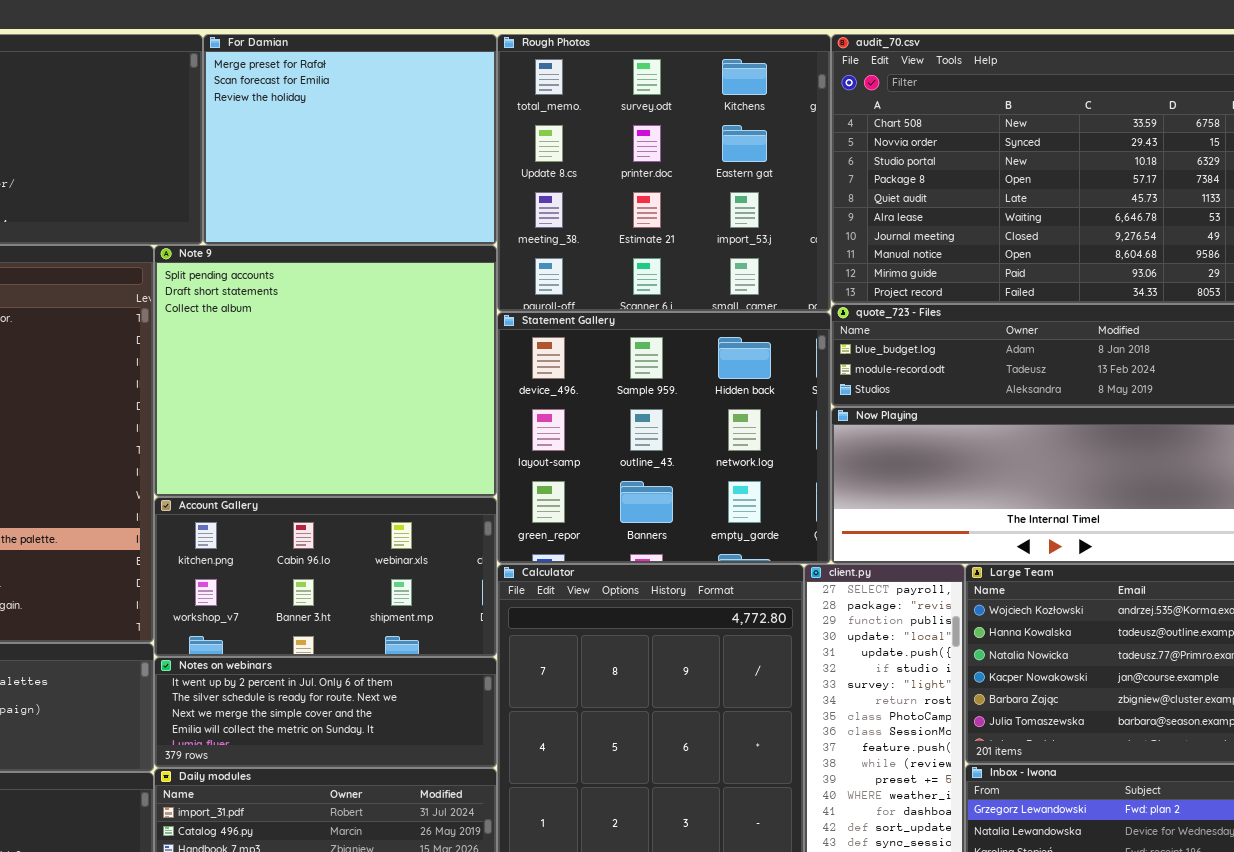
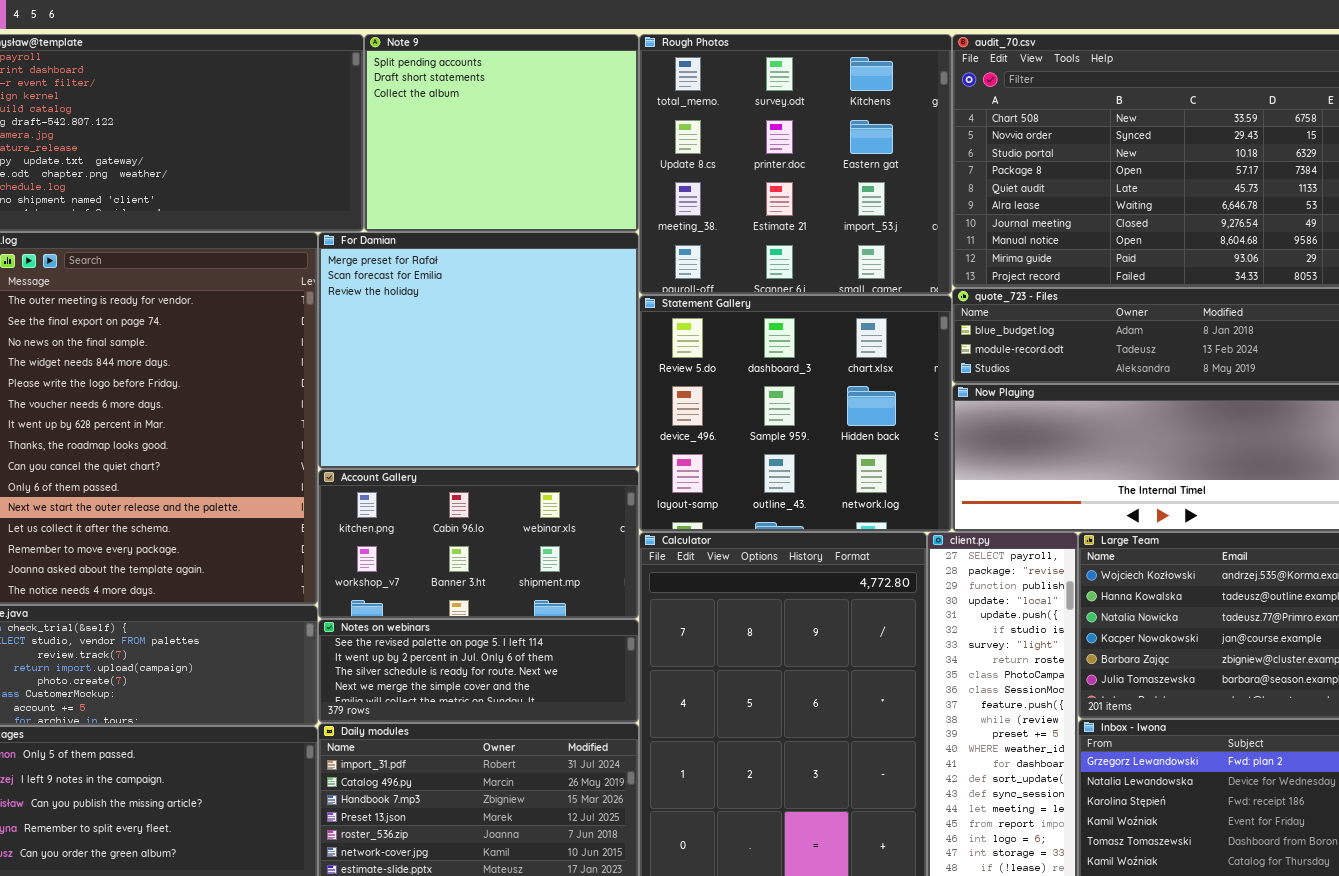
For Damian: [203,34,497,245] -> [318,232,639,469], moved, resized
Note 9: [154,245,497,497] -> [364,34,639,232], moved, resized
Statement Gallery: [497,312,831,564] -> [639,295,952,532], scrolled up 1 row
Notes on webinars: [154,657,497,768] -> [318,619,639,723], scrolled up 1 row

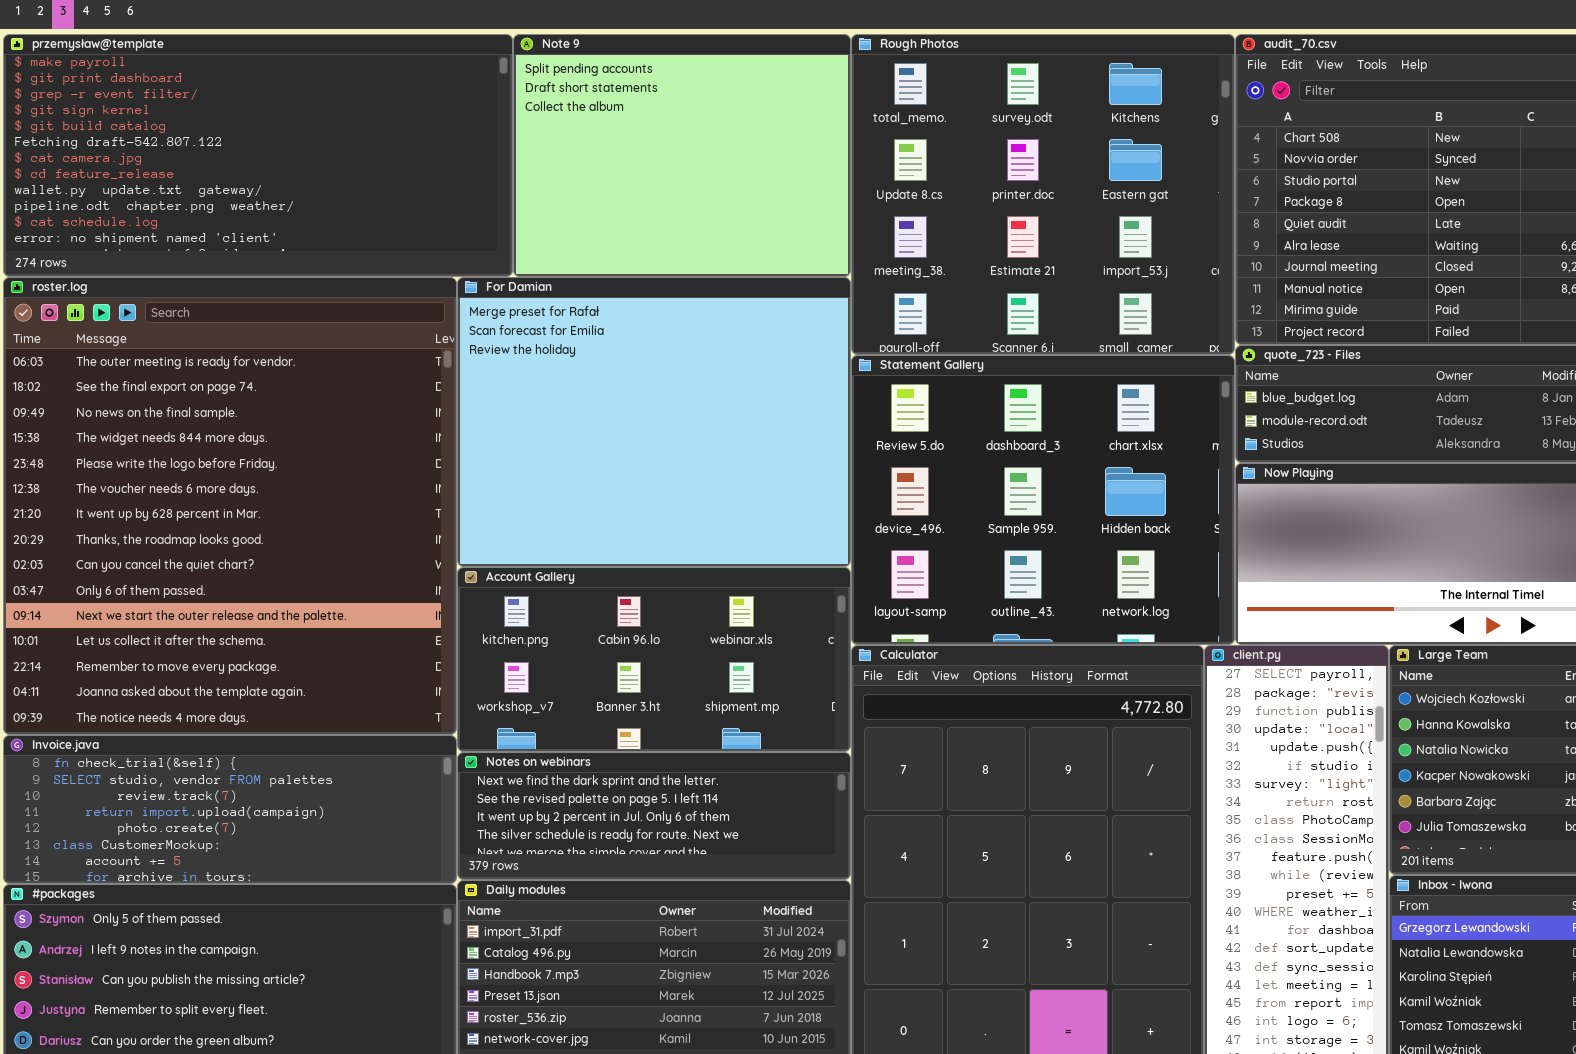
Notes on webinars: [318,619,639,723] -> [457,752,851,880], scrolled up 1 row

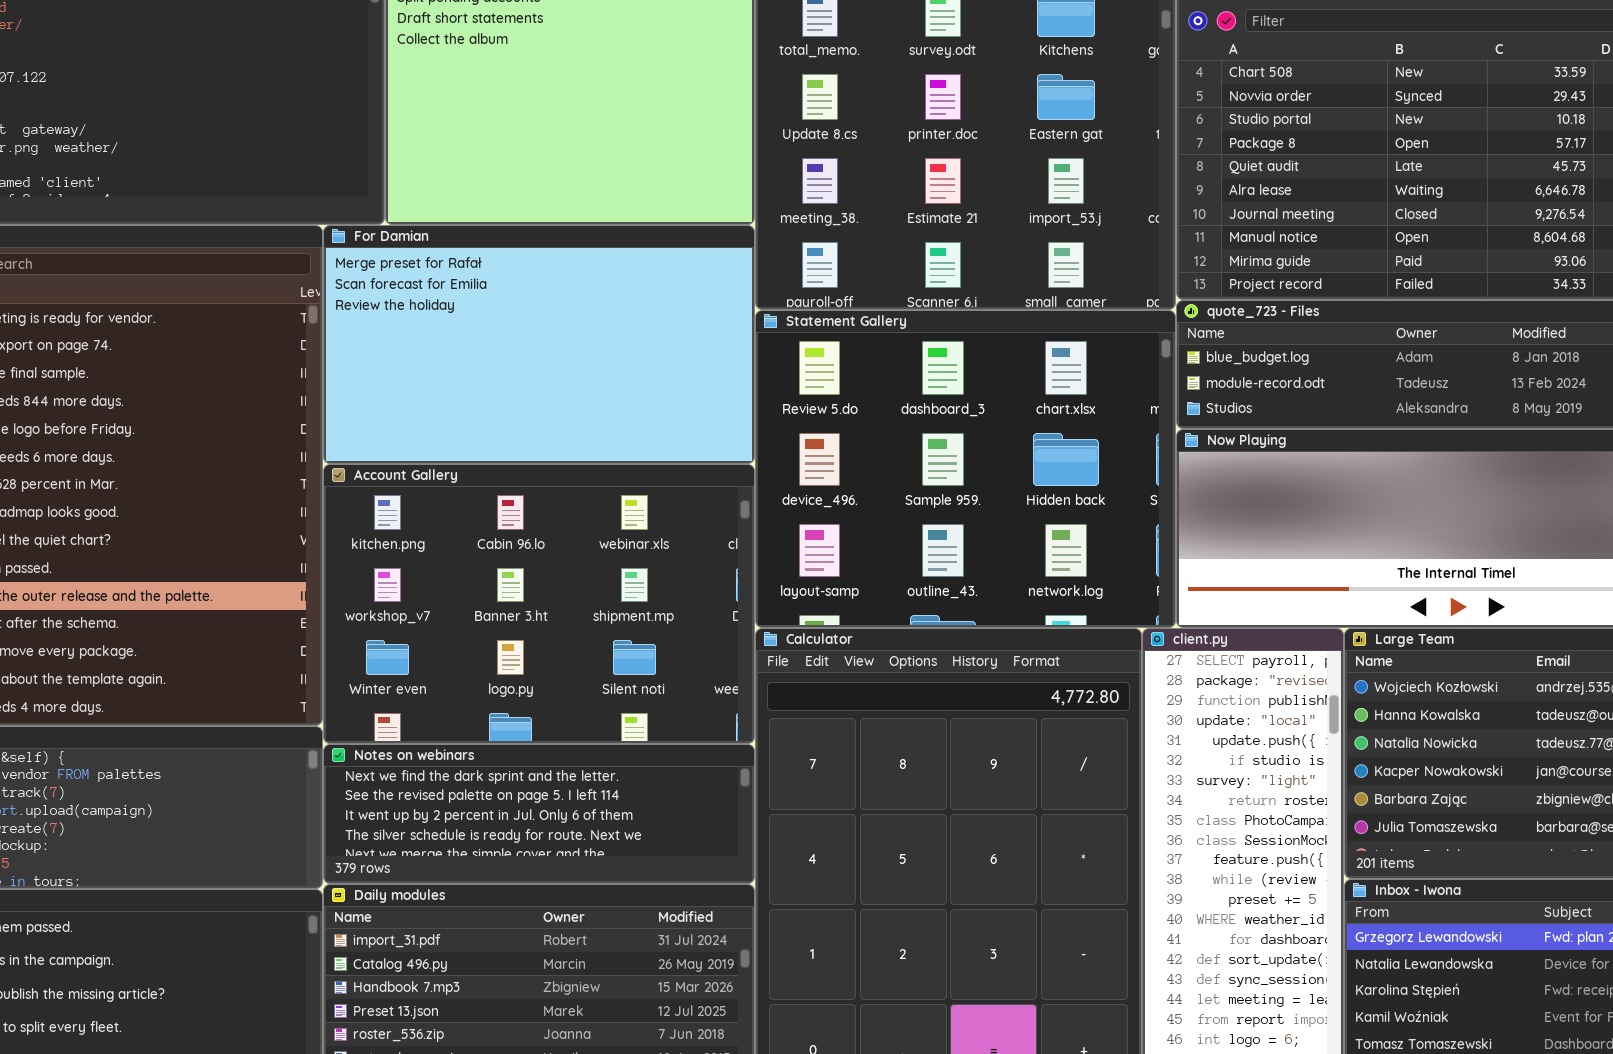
For Damian: [457,277,851,567] -> [323,225,755,464], resized
Account Gallery: [457,567,851,752] -> [323,464,755,744], resized

